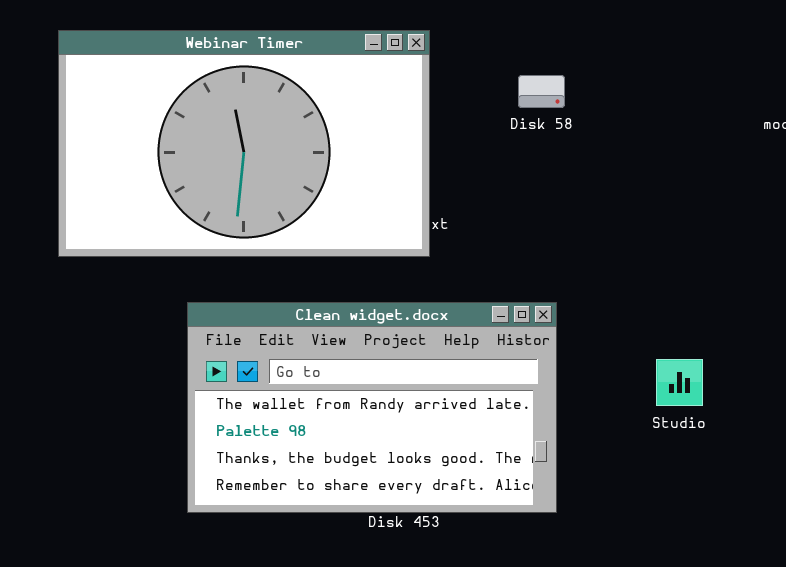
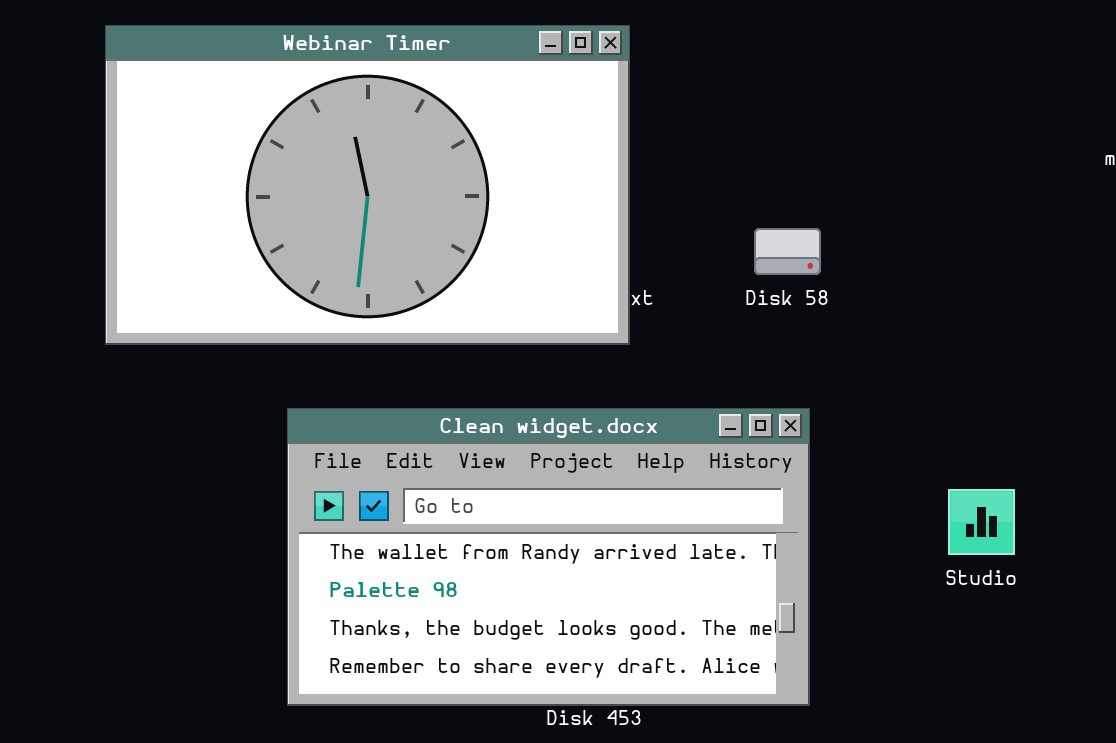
Disk 58: [518,75,565,108] -> [754,228,821,275], moved

